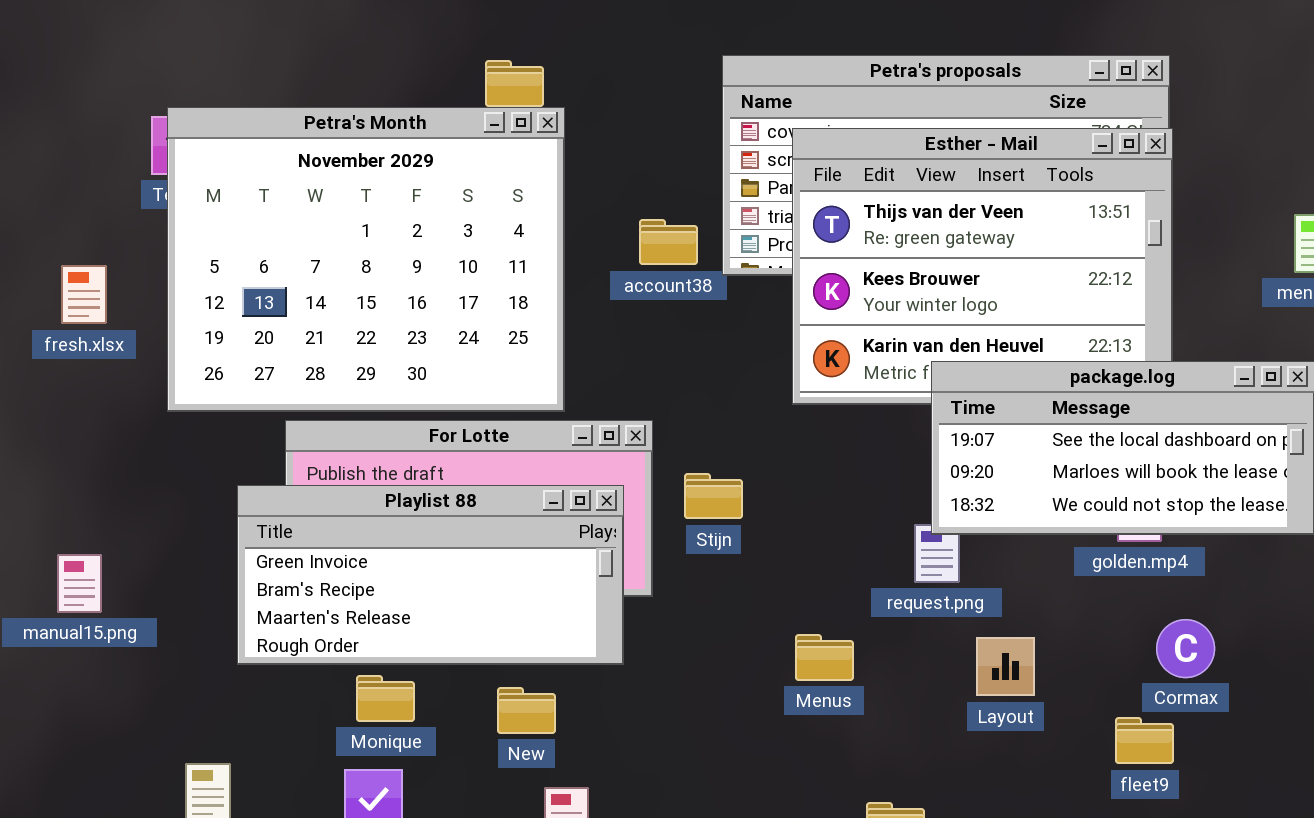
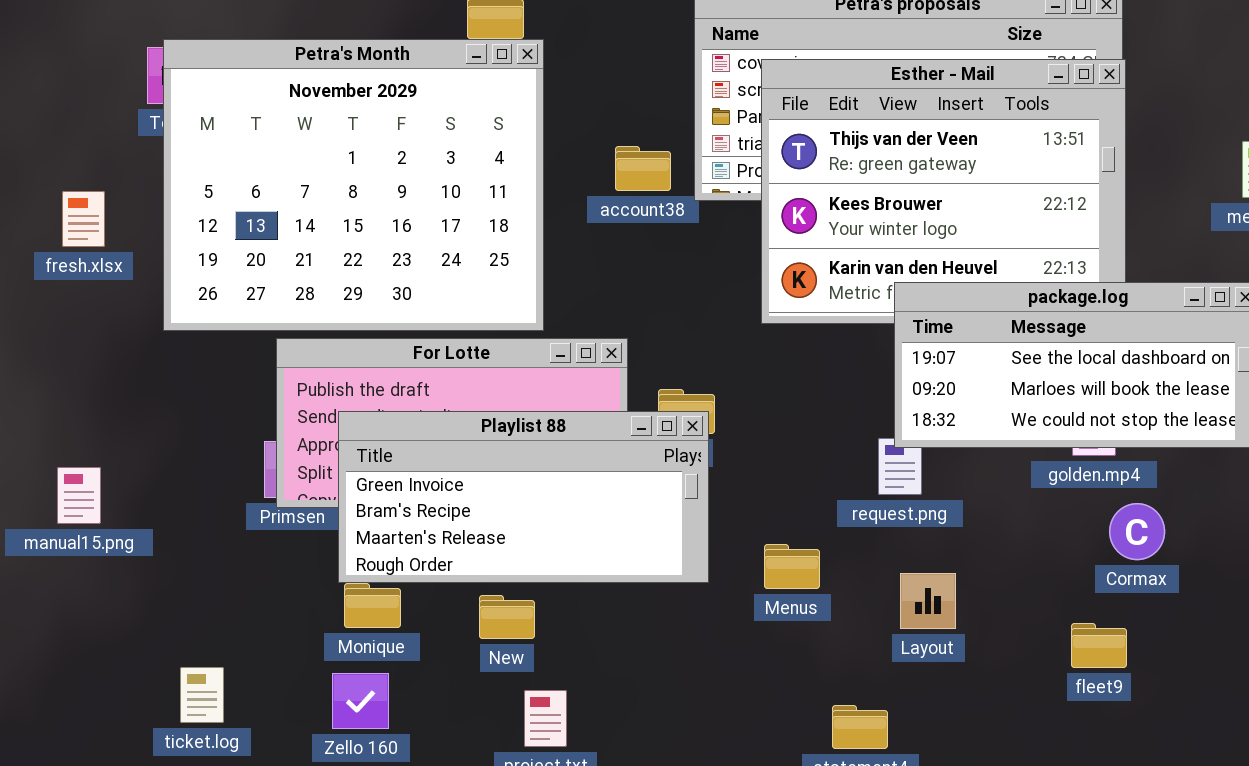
Playlist 88: [237,485,624,665] -> [338,411,709,583], moved
Cormax: [1156,619,1215,678] -> [1109,503,1165,560], moved
Layout: [976,637,1035,696] -> [900,573,956,629], moved

